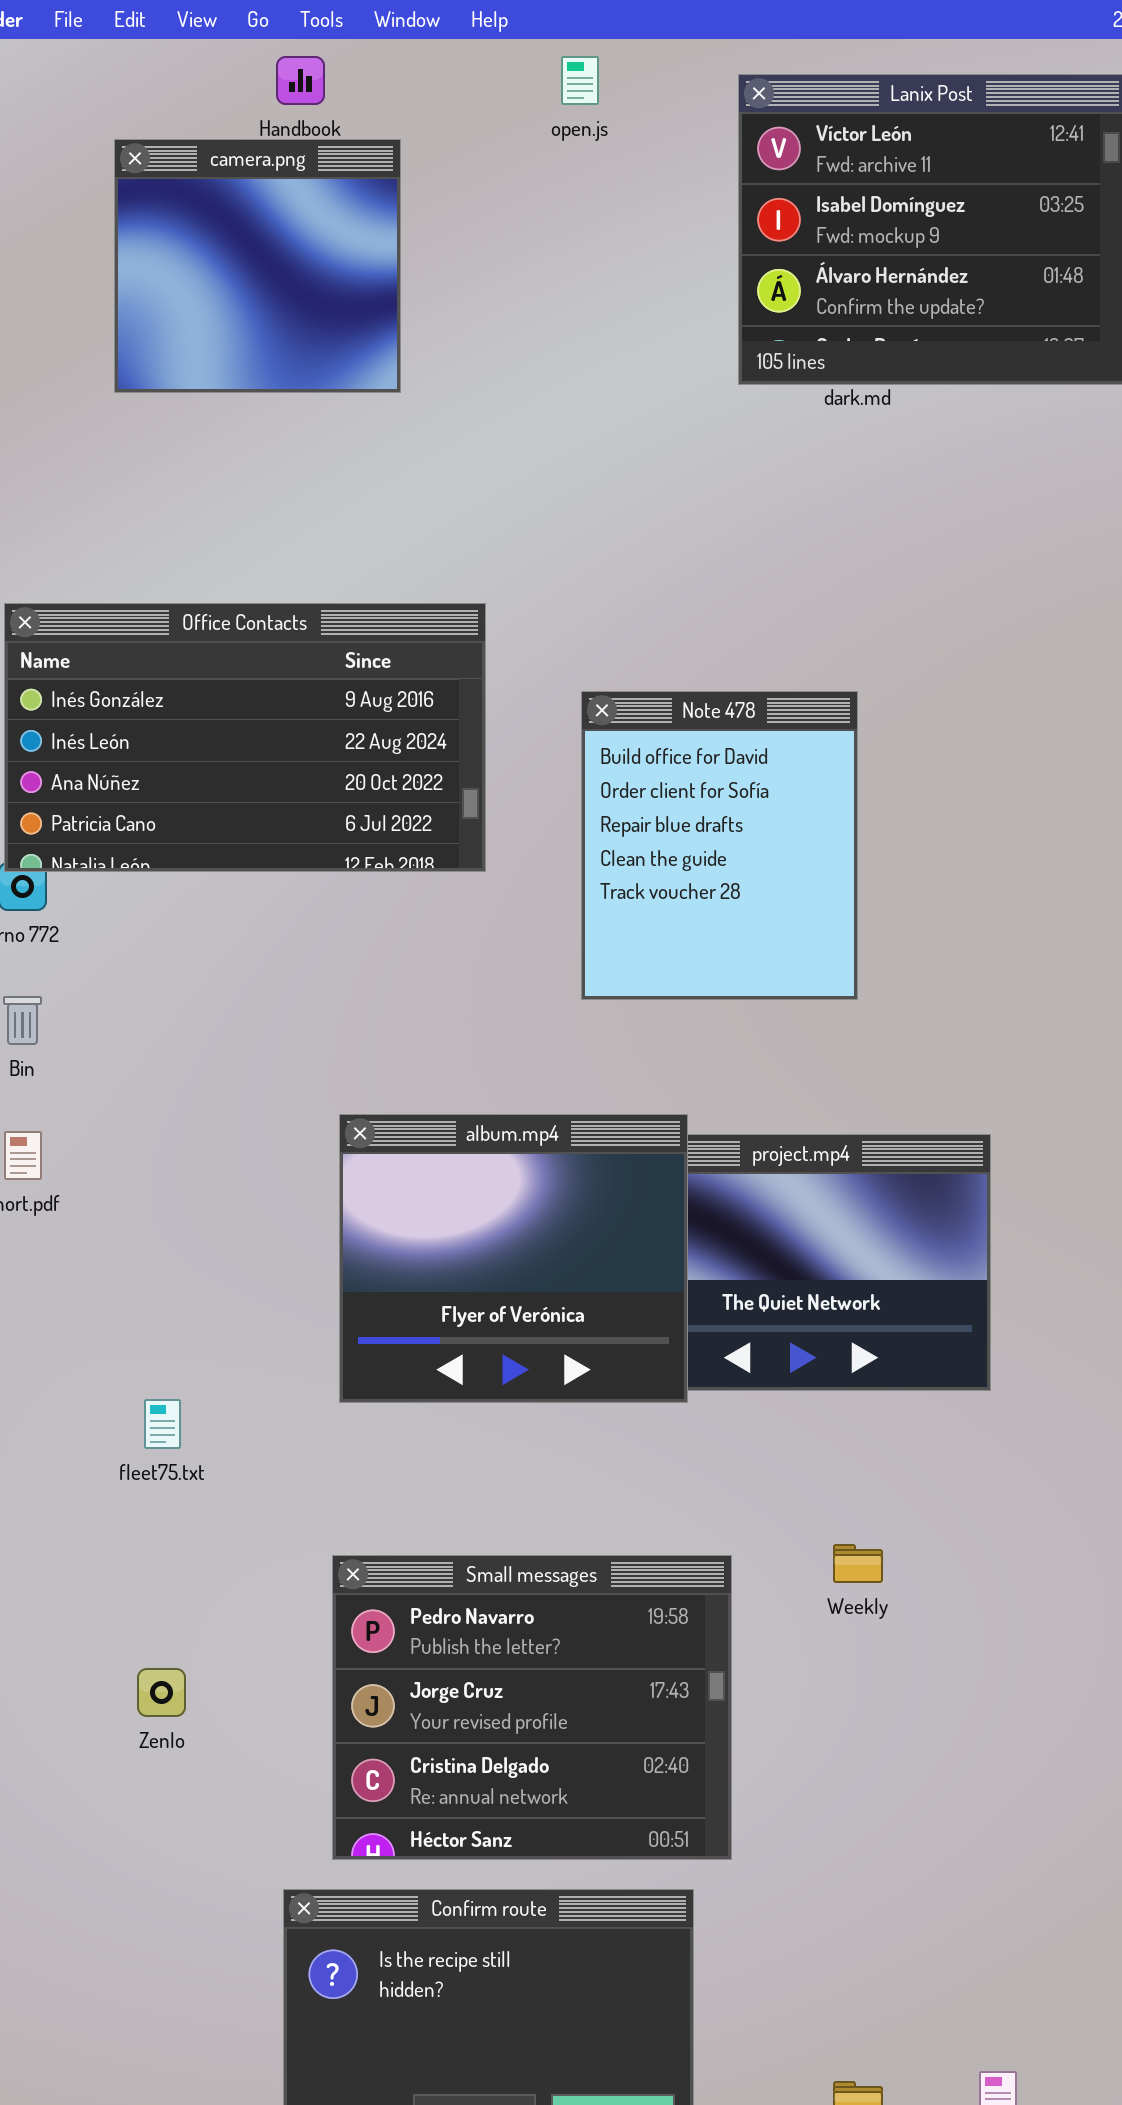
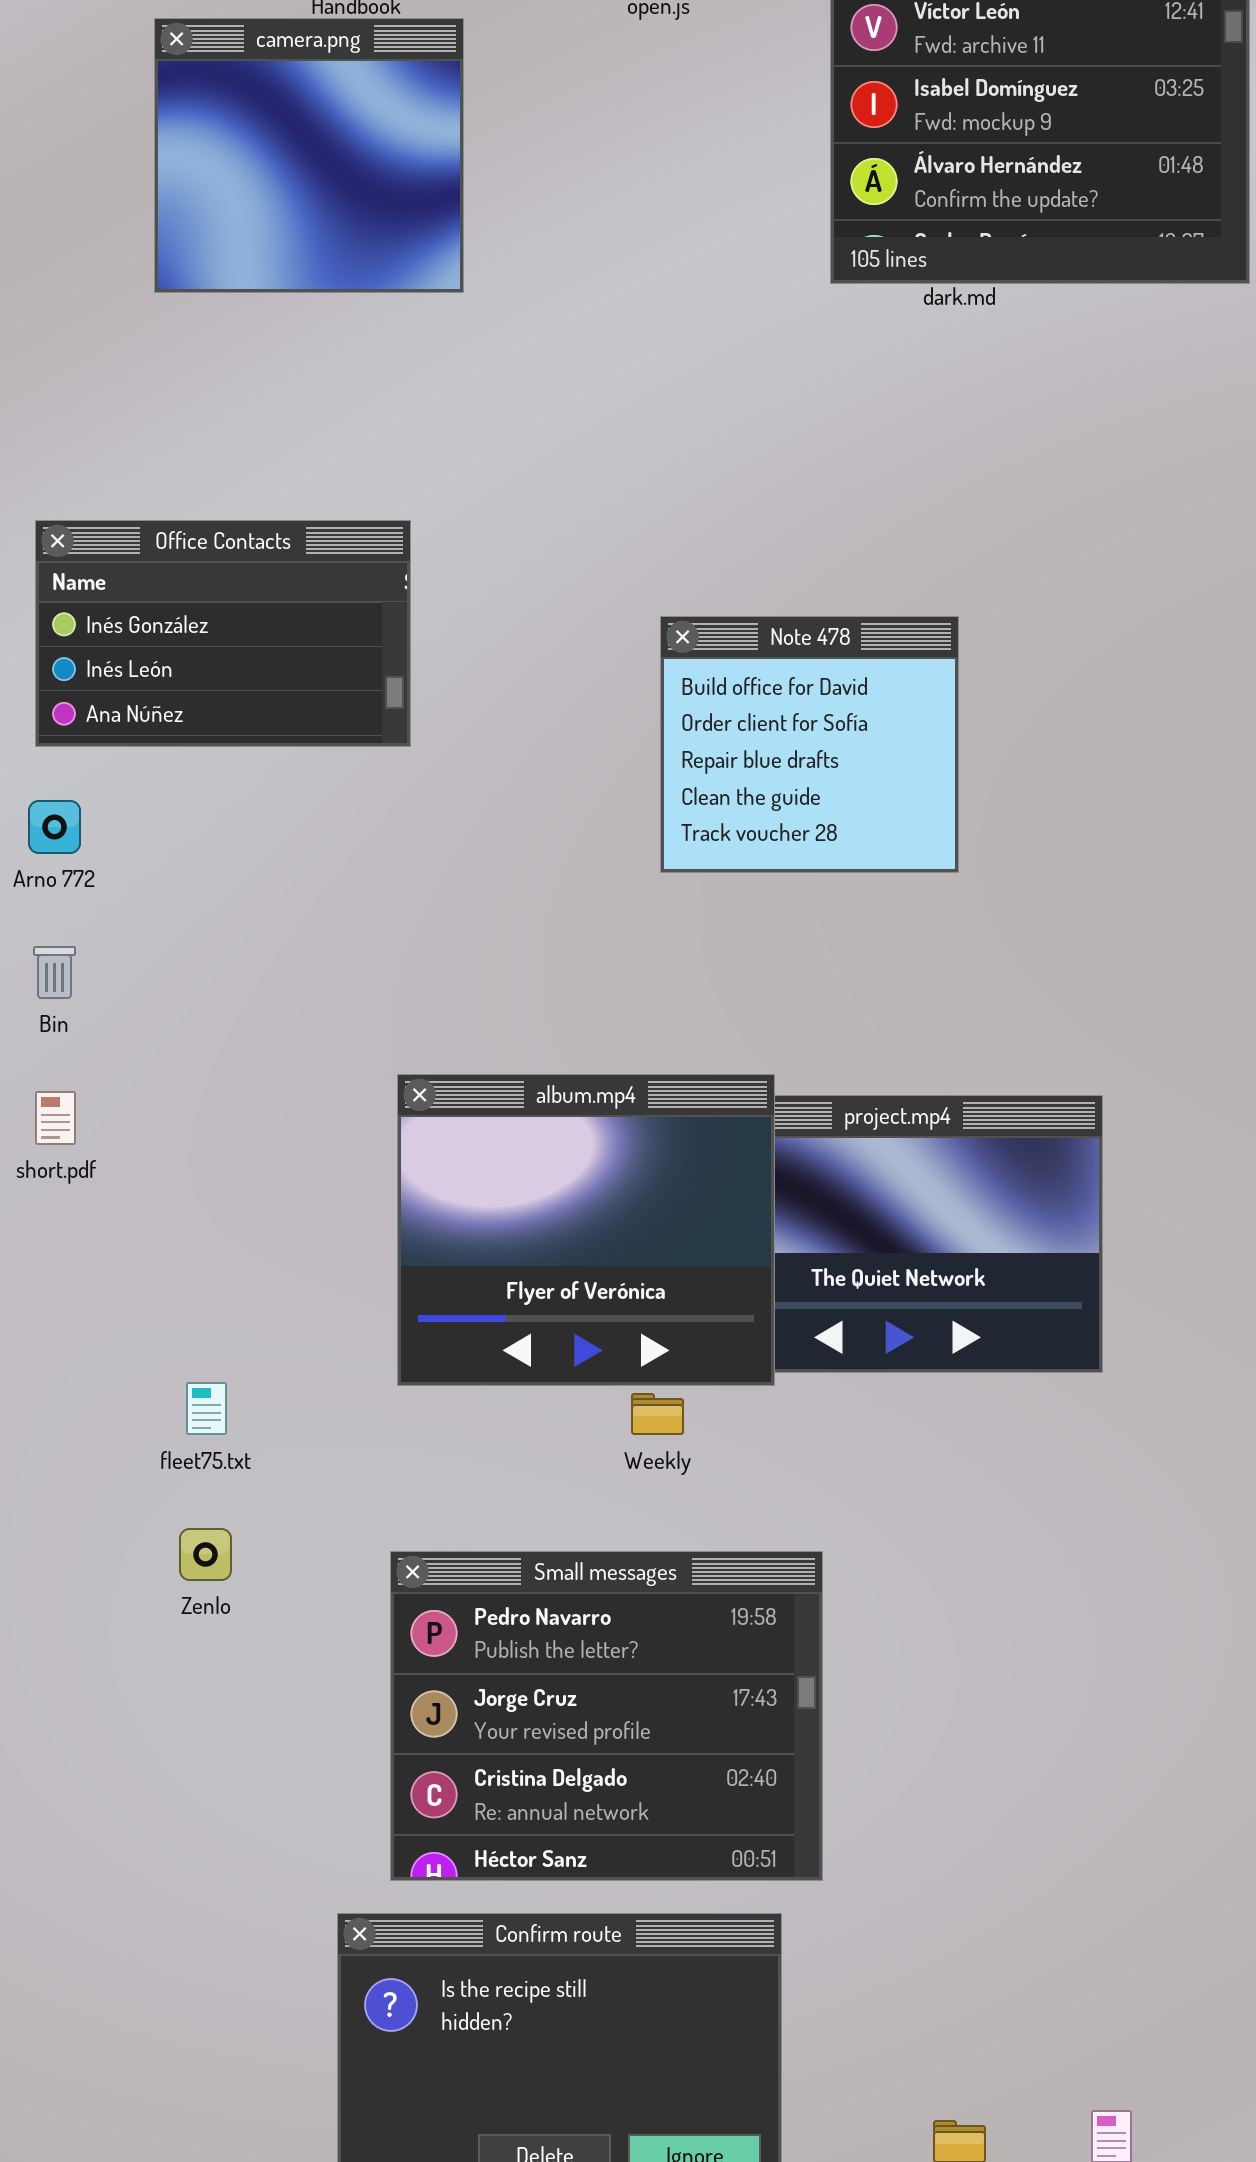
Office Contacts: [4,603,486,872] -> [35,520,411,747], resized
Note 478: [581,691,858,1000] -> [660,616,959,873], resized
Weekly: [833,1544,883,1583] -> [631,1393,684,1435], moved
Zenlo: [137,1668,186,1717] -> [179,1528,232,1581], moved

